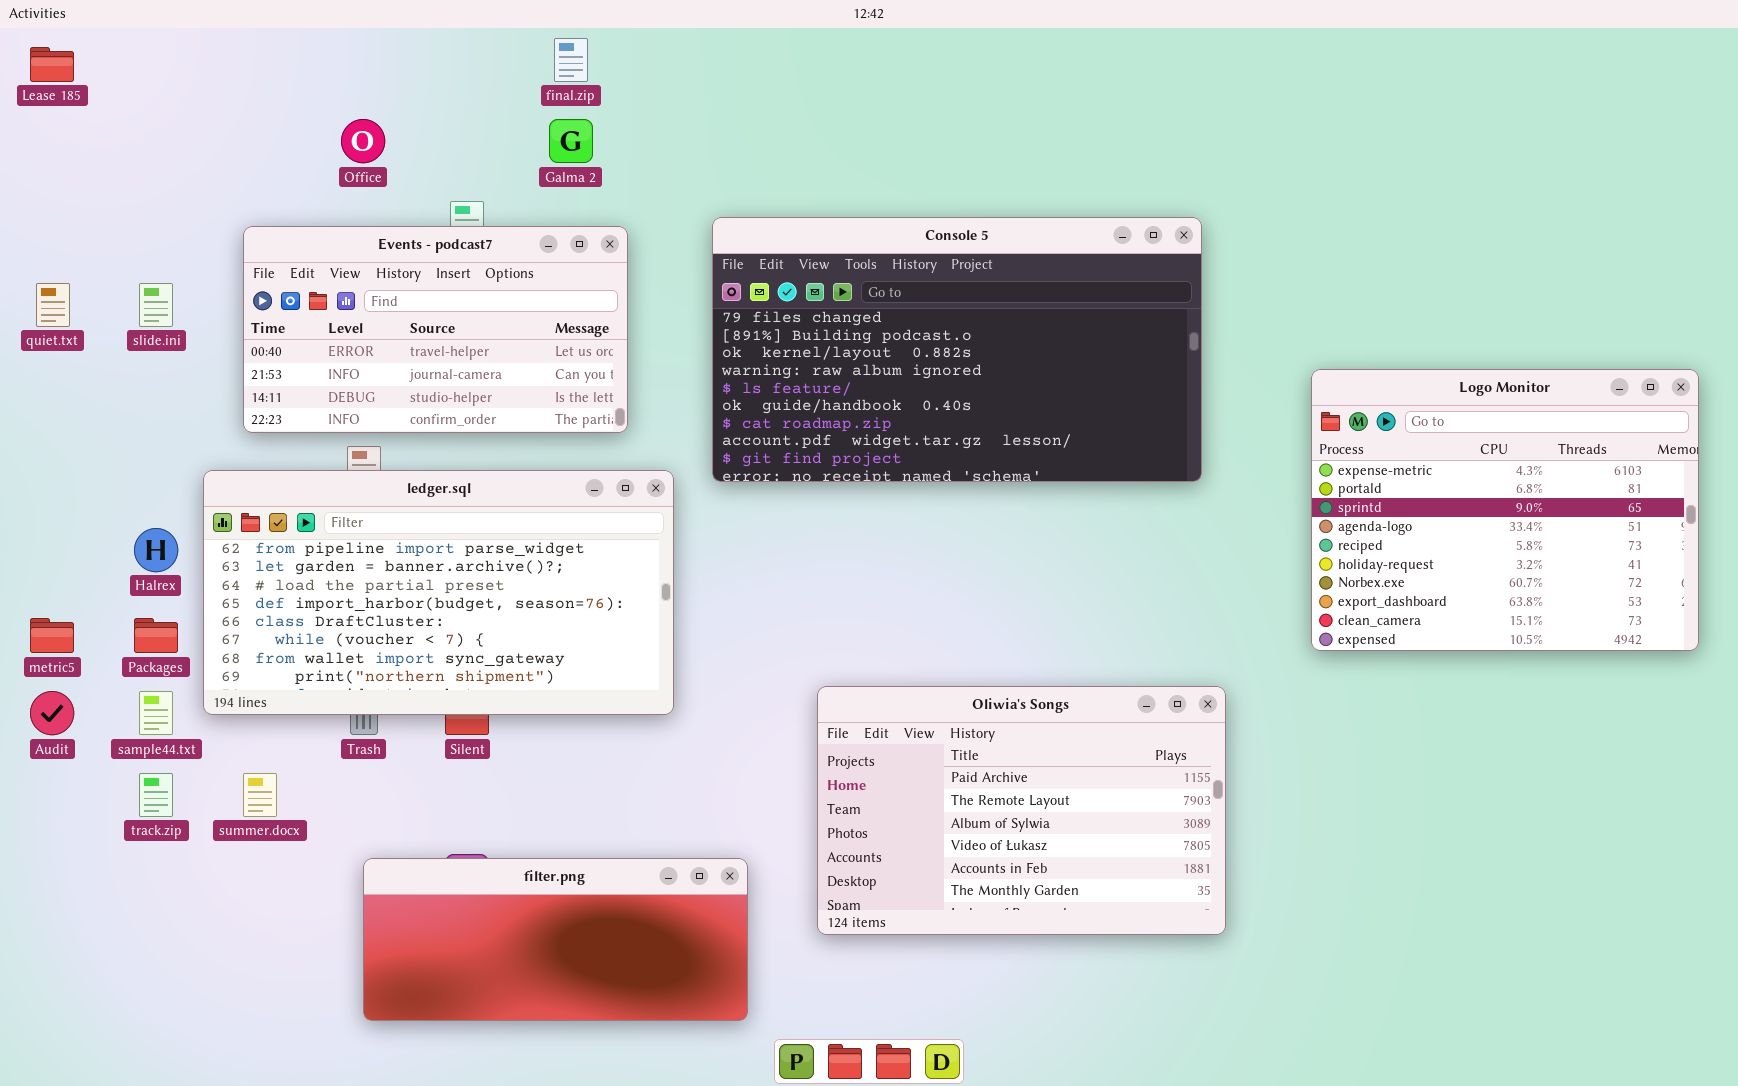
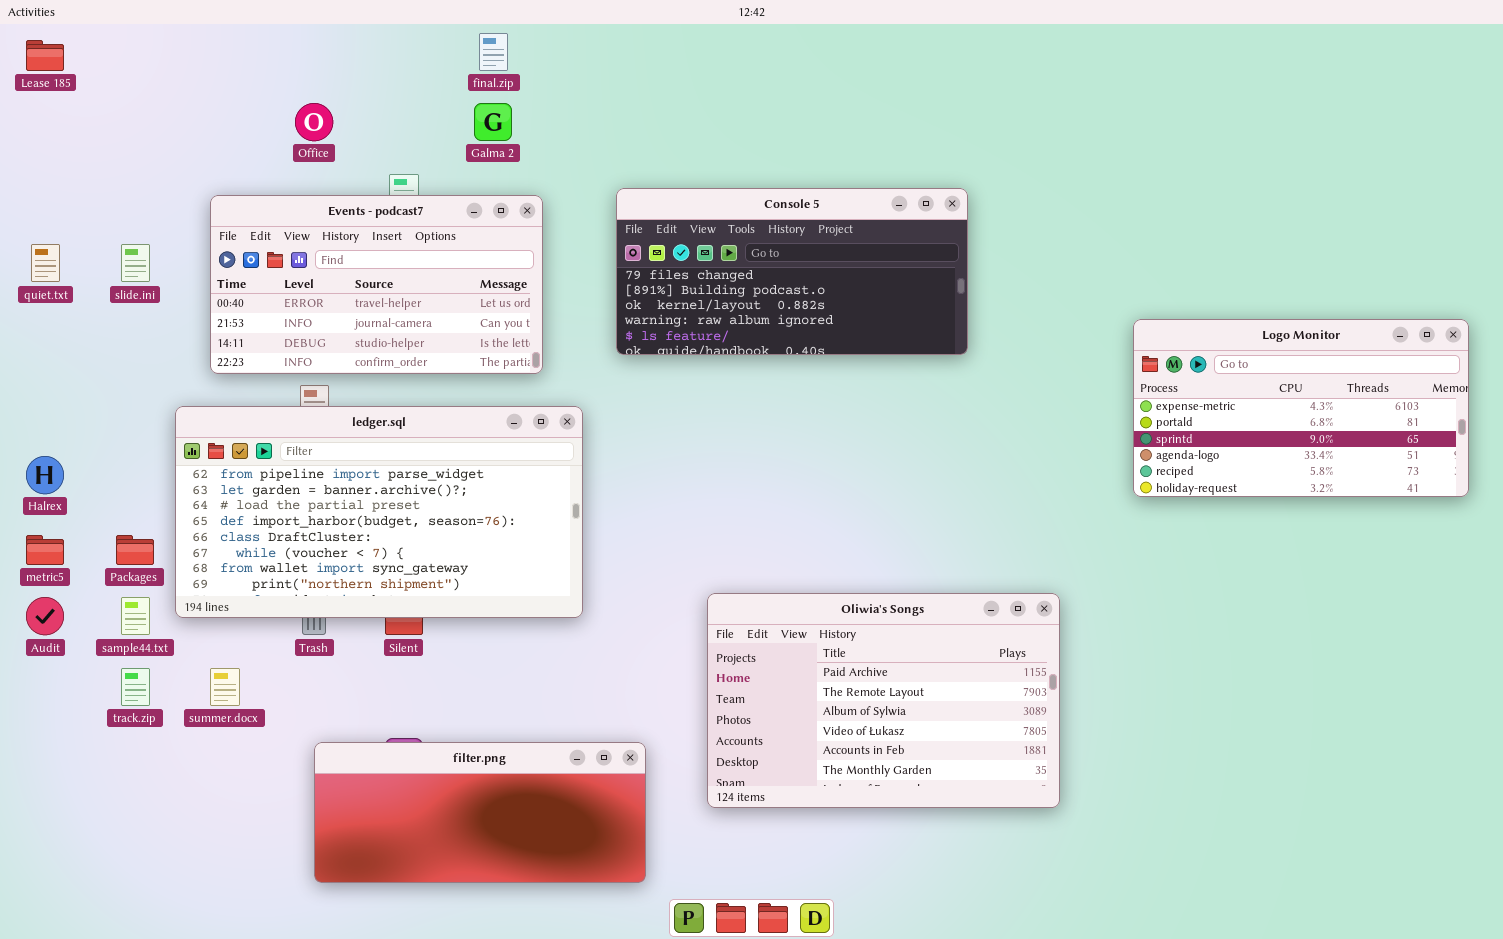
Console 5: [712,217,1202,482] -> [616,188,968,355], resized
Logo Monitor: [1311,369,1699,651] -> [1133,319,1469,497], resized
Halrex: [134,528,178,572] -> [26,456,64,494], moved

